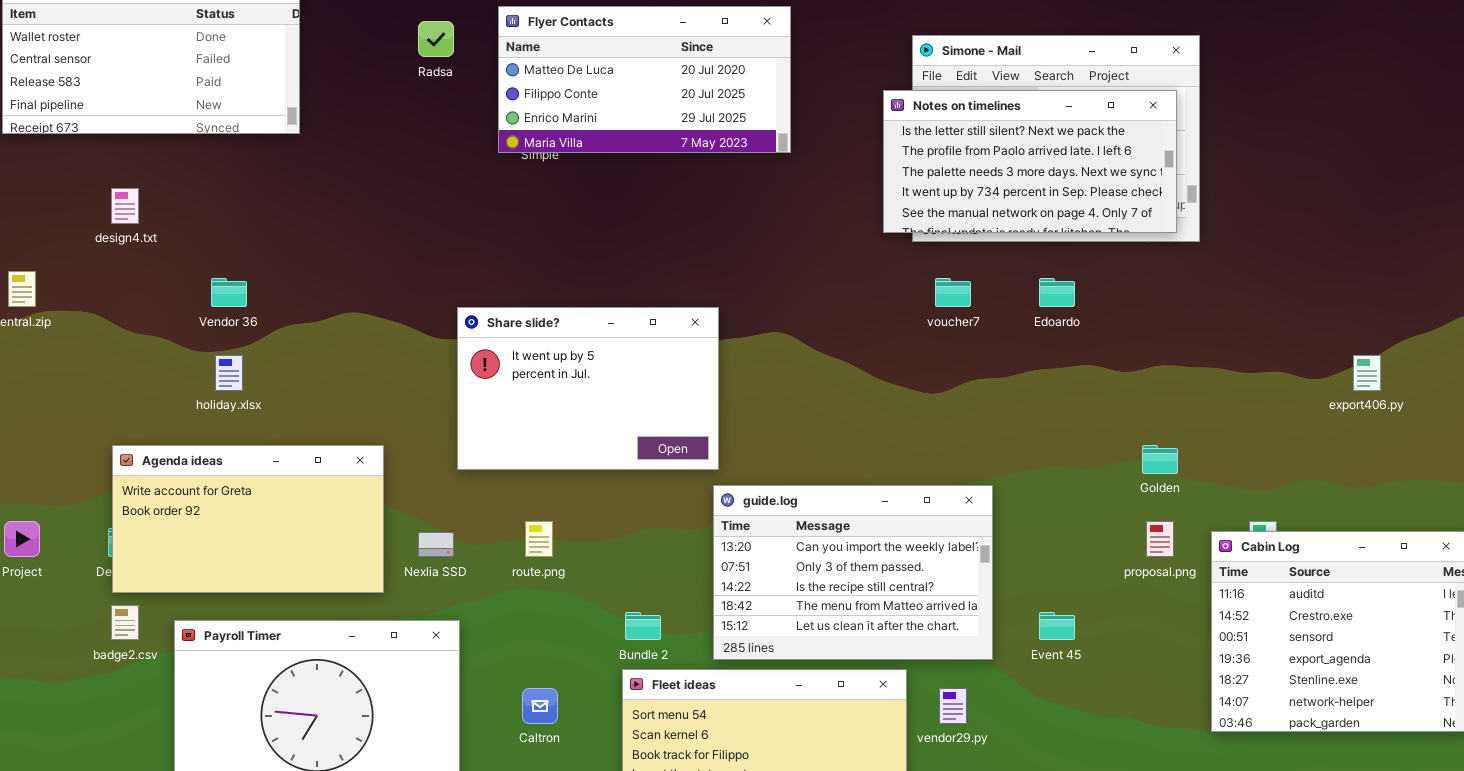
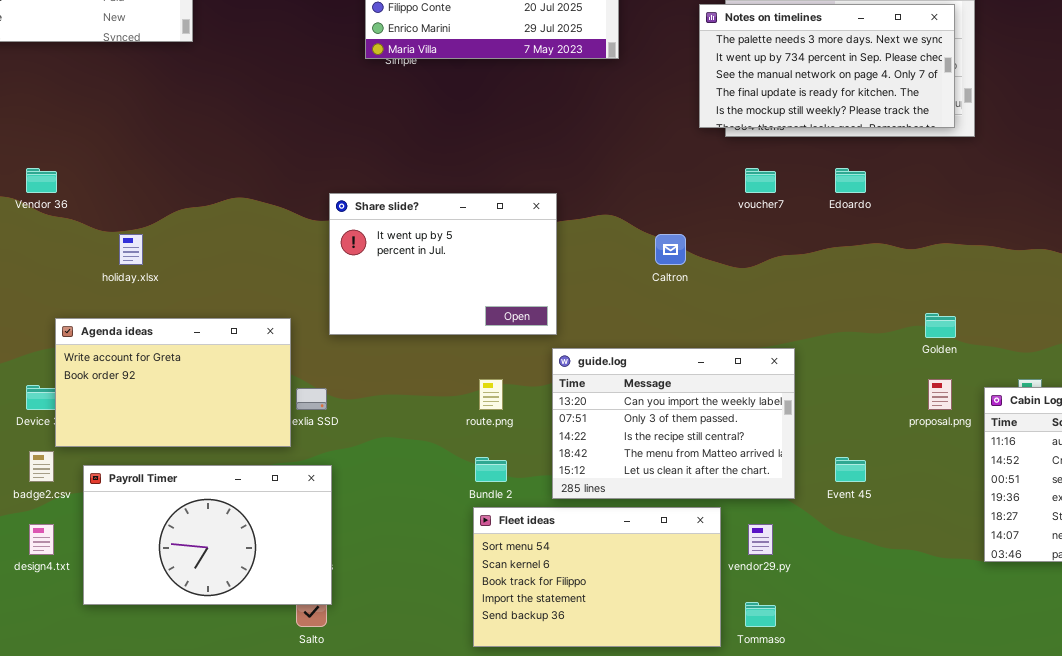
Notes on timelines: [883,90,1177,233] -> [699,4,955,128], scrolled down 2 rows
design4.txt: [111,188,139,224] -> [29,524,54,555], moved
Vendor 36: [211,278,247,307] -> [26,168,57,193], moved
Agenda ideas: [112,445,384,593] -> [55,318,291,447], moved
route.png: [525,521,553,557] -> [479,379,503,410], moved
Caltron: [522,688,558,724] -> [655,234,686,265], moved

